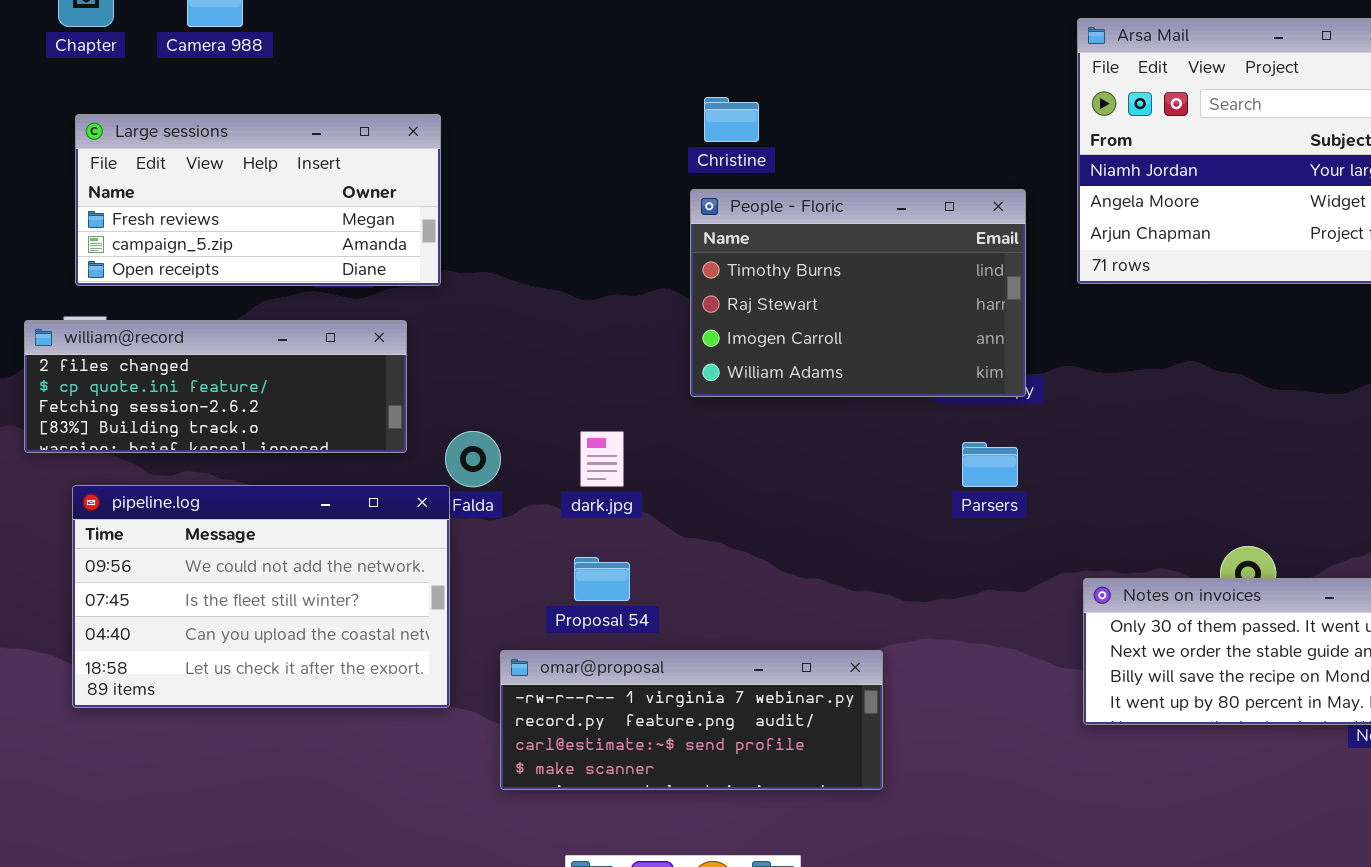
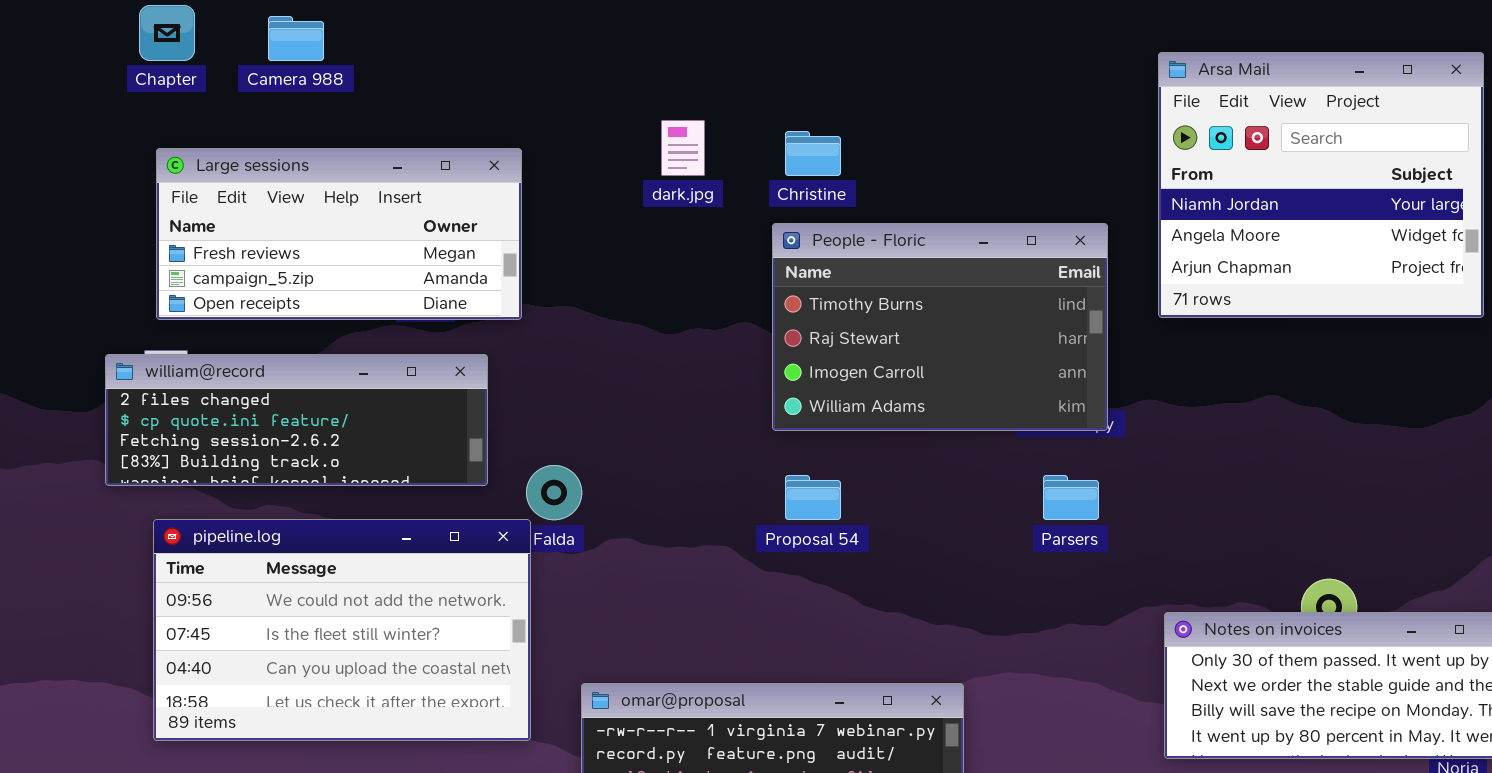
dark.jpg: [580,431,624,487] -> [661,120,705,176], moved
Proposal 54: [574,557,630,601] -> [785,475,841,520], moved

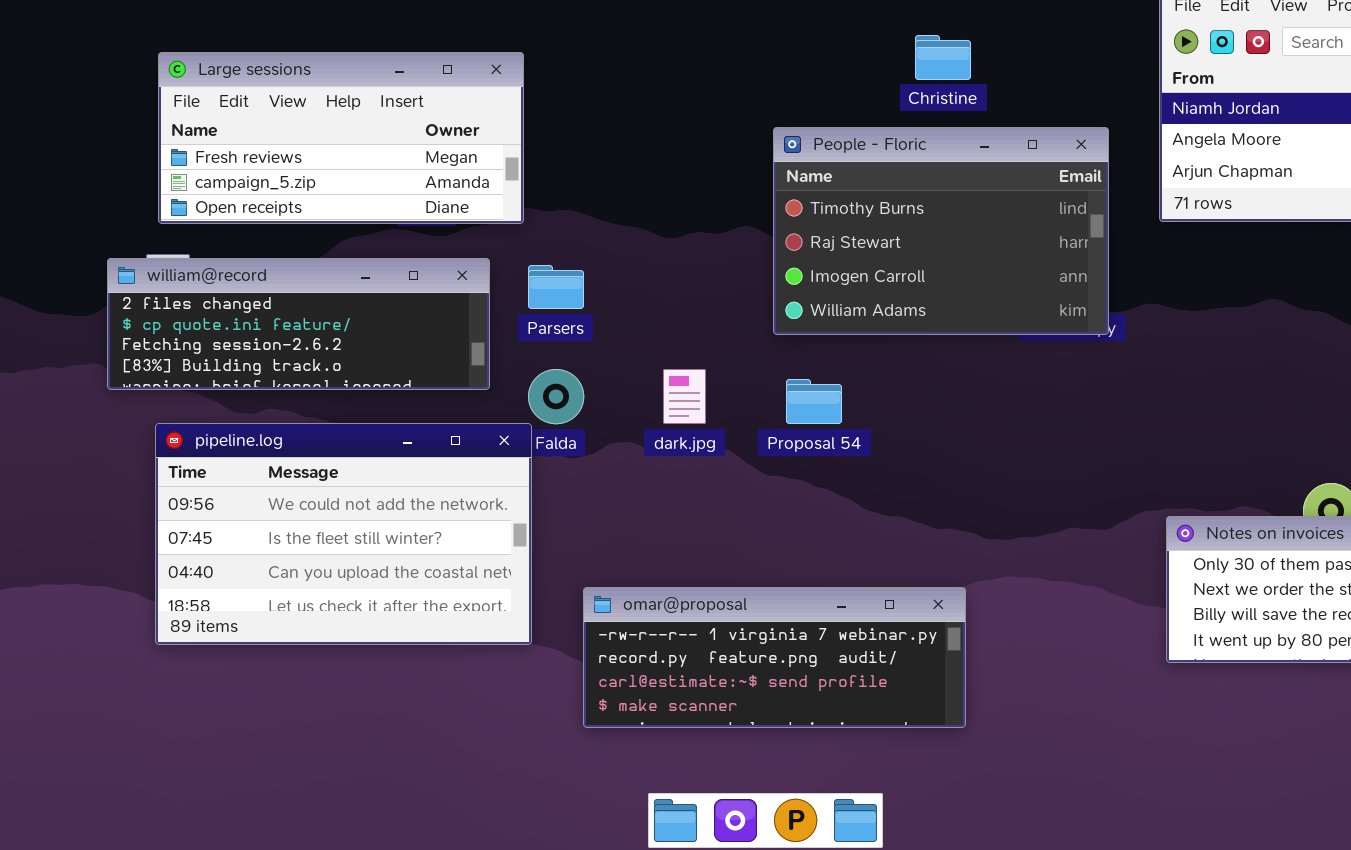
dark.jpg: [661,120,705,176] -> [663,369,706,424], moved
Christine: [785,131,841,176] -> [915,35,971,80], moved
Parsers: [1043,475,1099,520] -> [528,265,584,309], moved

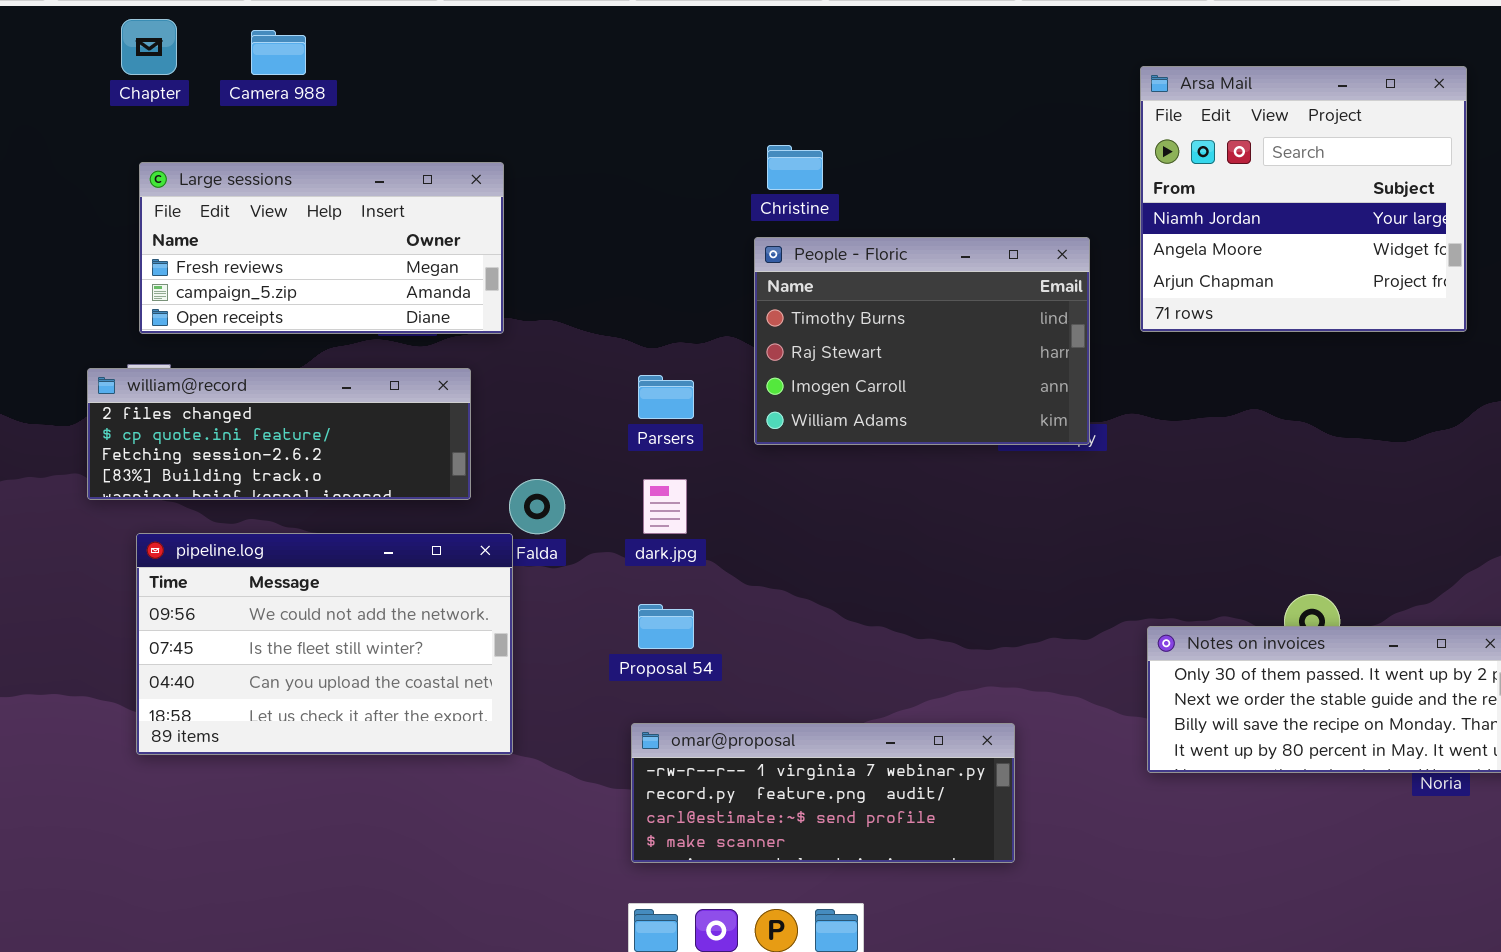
Christine: [915,35,971,80] -> [767,145,823,190], moved
Parsers: [528,265,584,309] -> [638,375,694,419], moved
Proposal 54: [786,379,842,424] -> [638,604,694,649], moved
omar@proposal: [583,587,966,728] -> [631,723,1015,863], moved

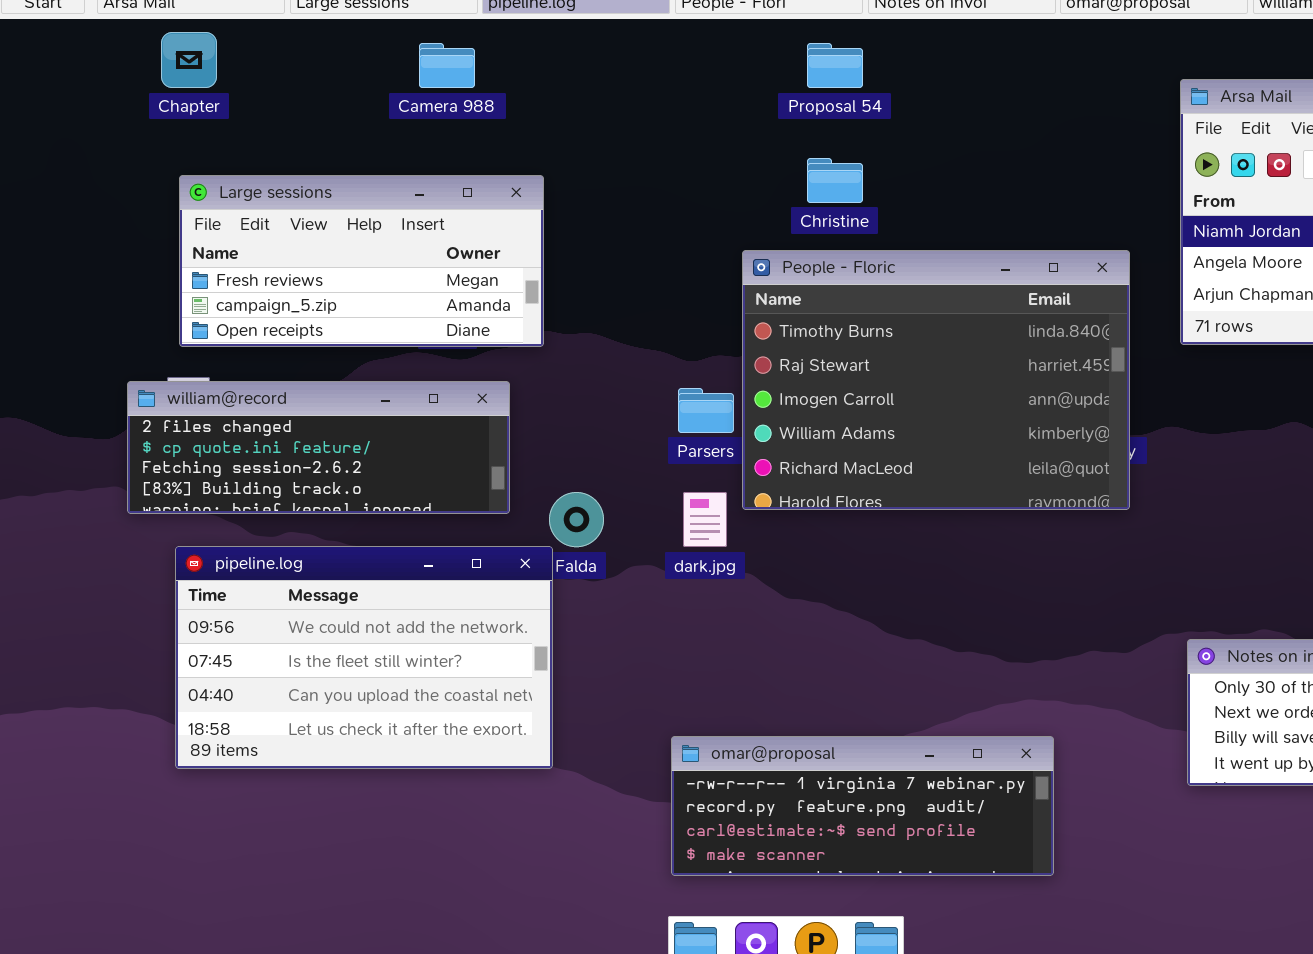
Camera 988: [251,30,306,75] -> [419,43,475,88], moved
People - Floric: [754,237,1090,445] -> [742,250,1130,510], resized
Proposal 54: [638,604,694,649] -> [807,43,863,88], moved

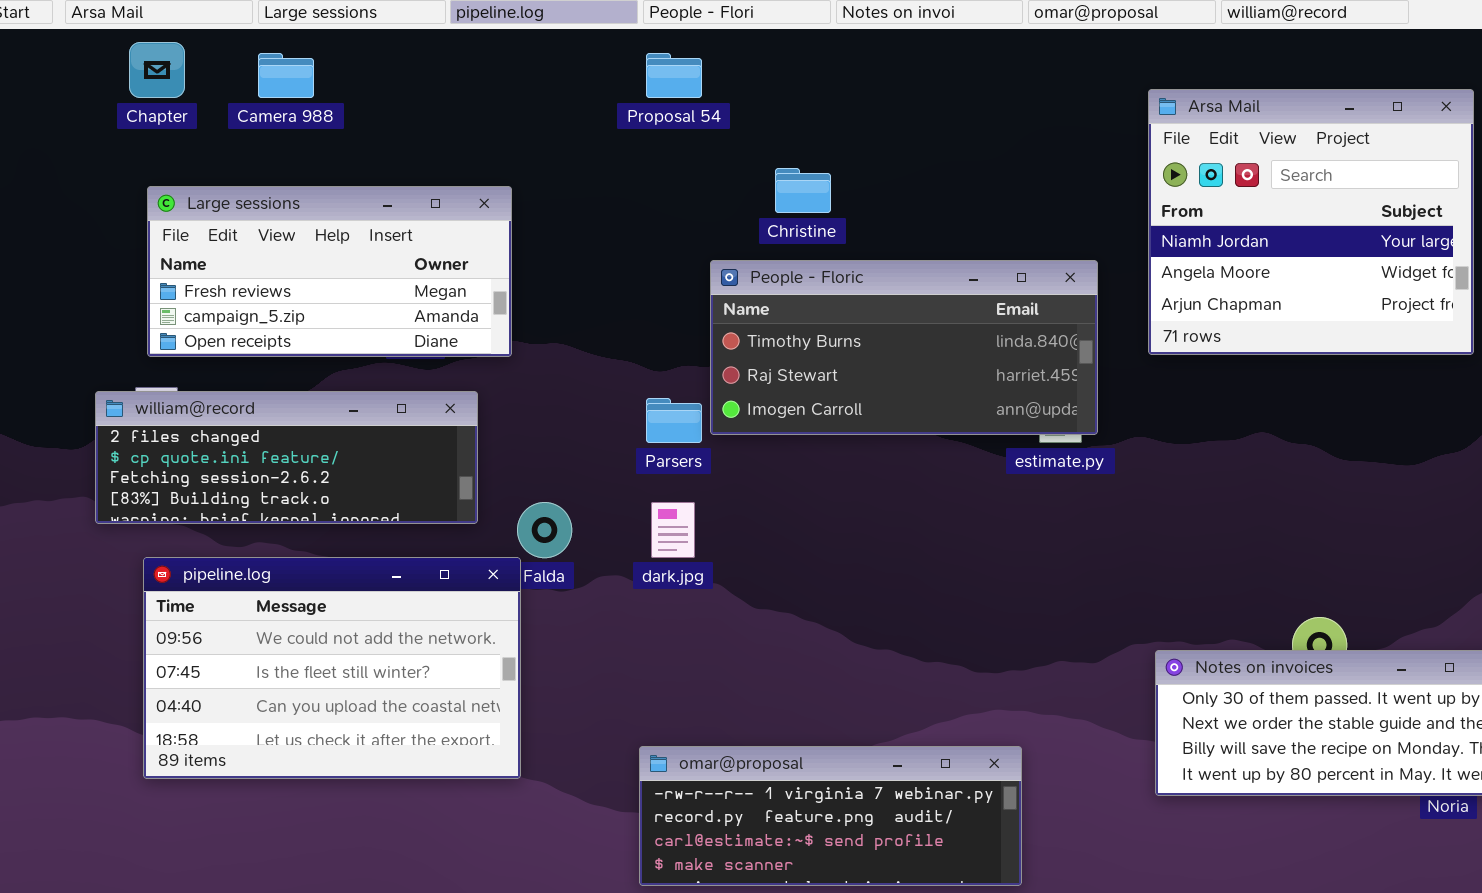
Camera 988: [419,43,475,88] -> [258,53,314,98], moved
Proposal 54: [807,43,863,88] -> [646,53,702,98], moved
People - Floric: [742,250,1130,510] -> [710,260,1098,435], resized

